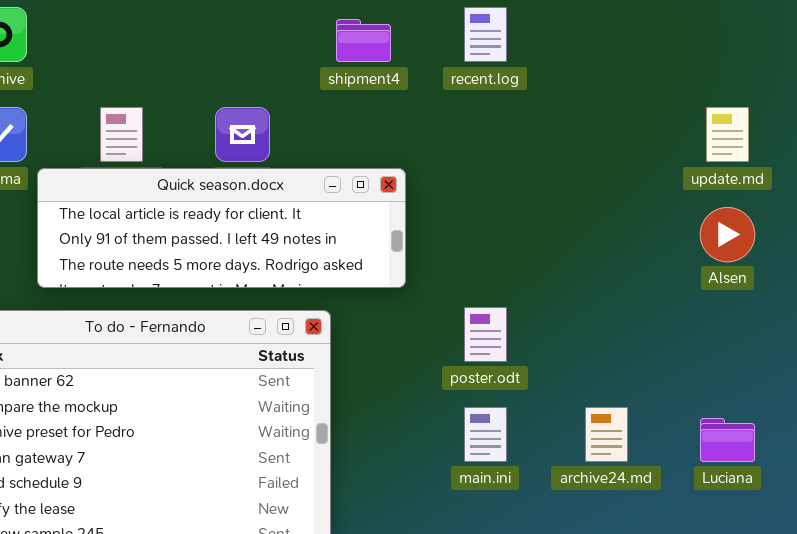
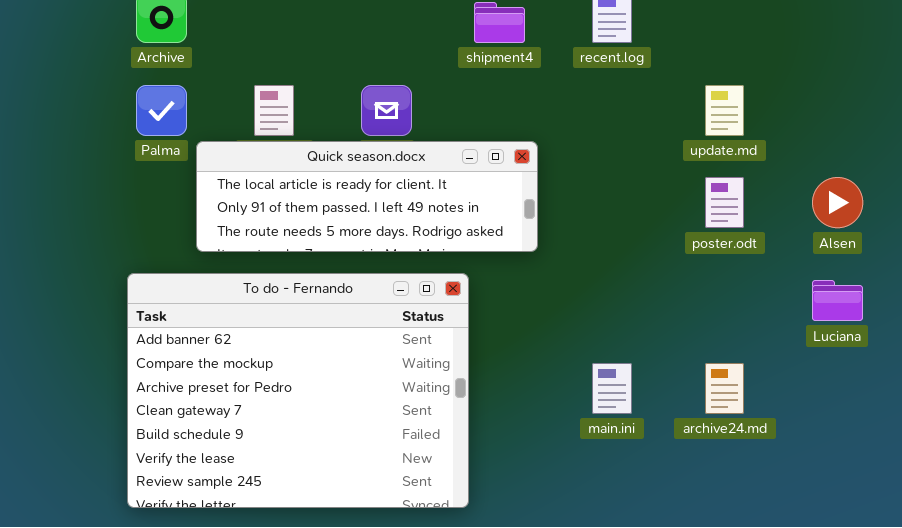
update.md: [706,107,749,162] -> [705,85,744,136], moved
poster.odt: [464,307,507,362] -> [705,177,744,228], moved
Luciana: [700,418,755,462] -> [812,280,863,321], moved

